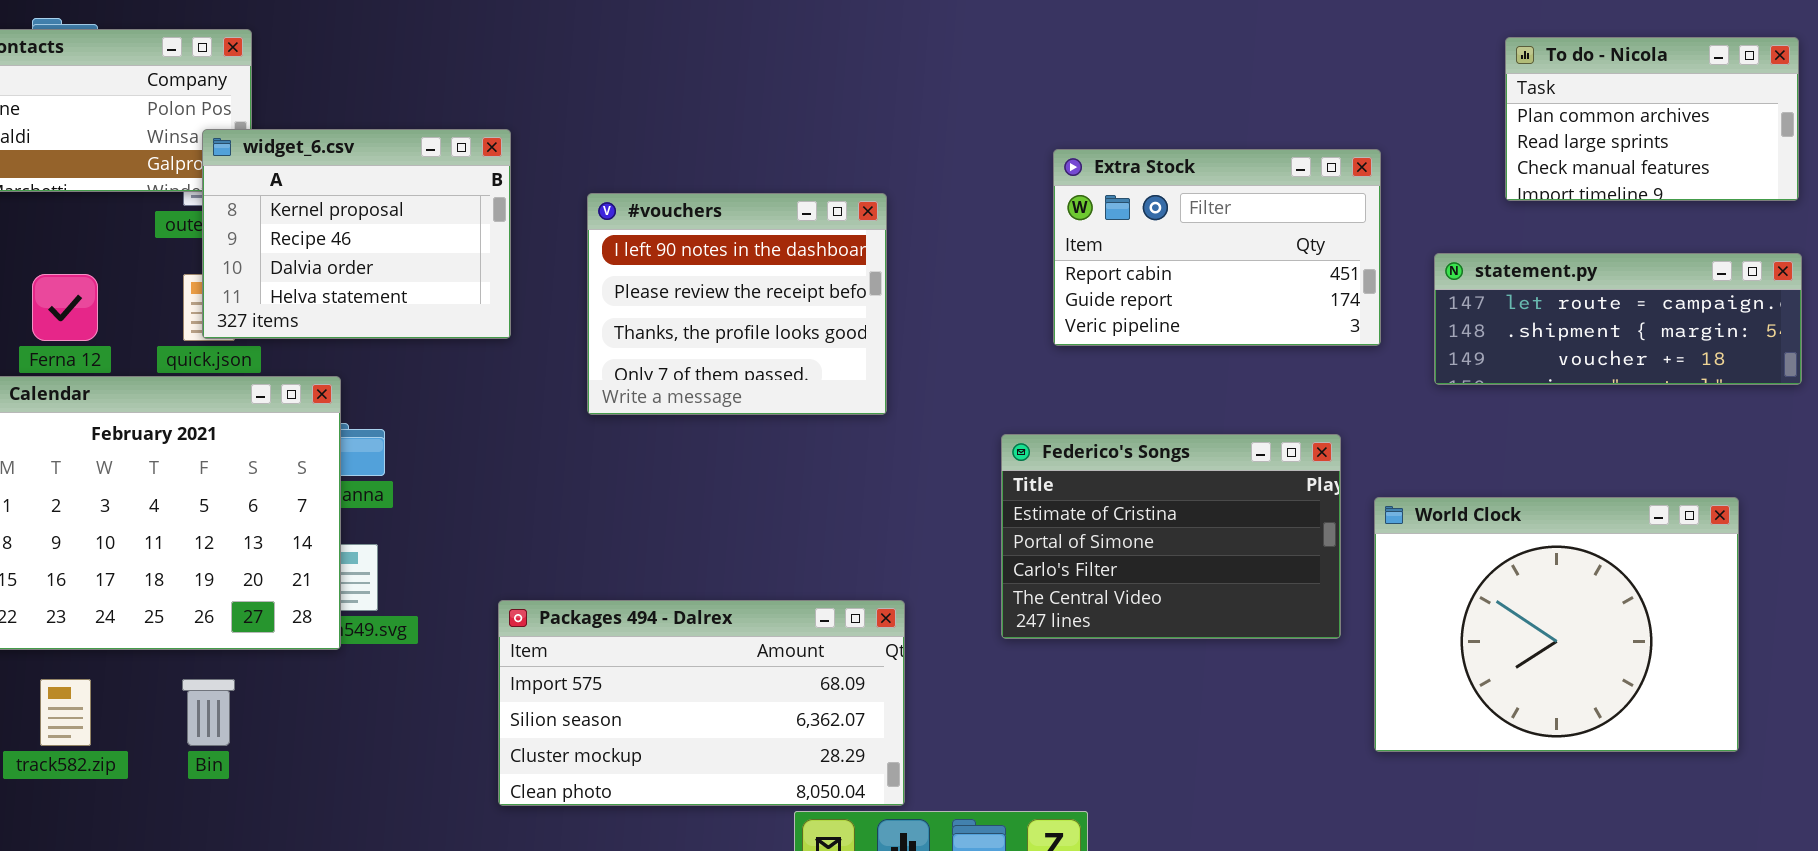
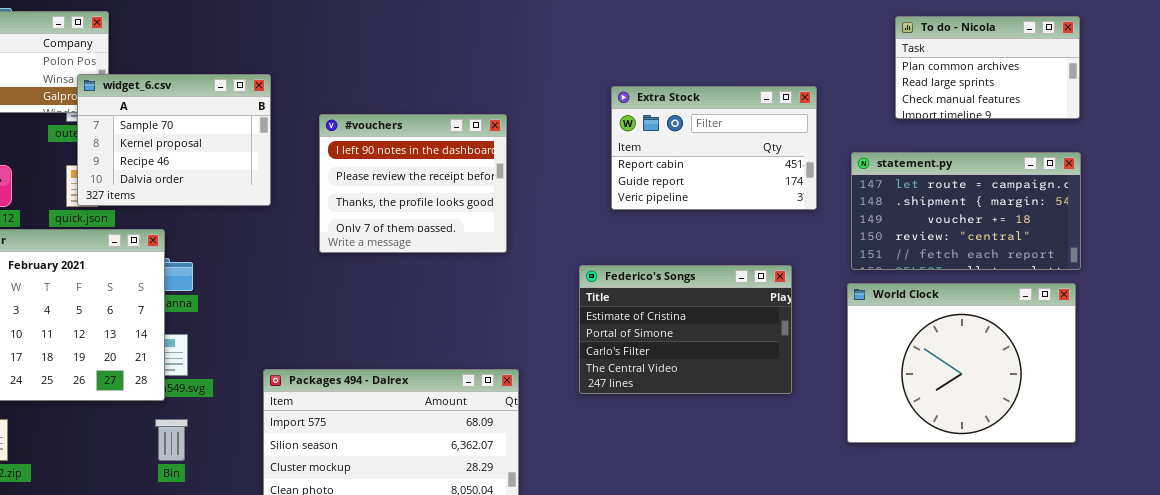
widget_6.csv: [202,129,511,339] -> [77,74,271,206], scrolled up 1 row
statement.py: [1434,253,1802,385] -> [851,152,1081,270], resized
World Clock: [1374,497,1739,752] -> [847,283,1076,443], moved
Bin: [182,679,235,746] -> [155,419,188,461], moved

